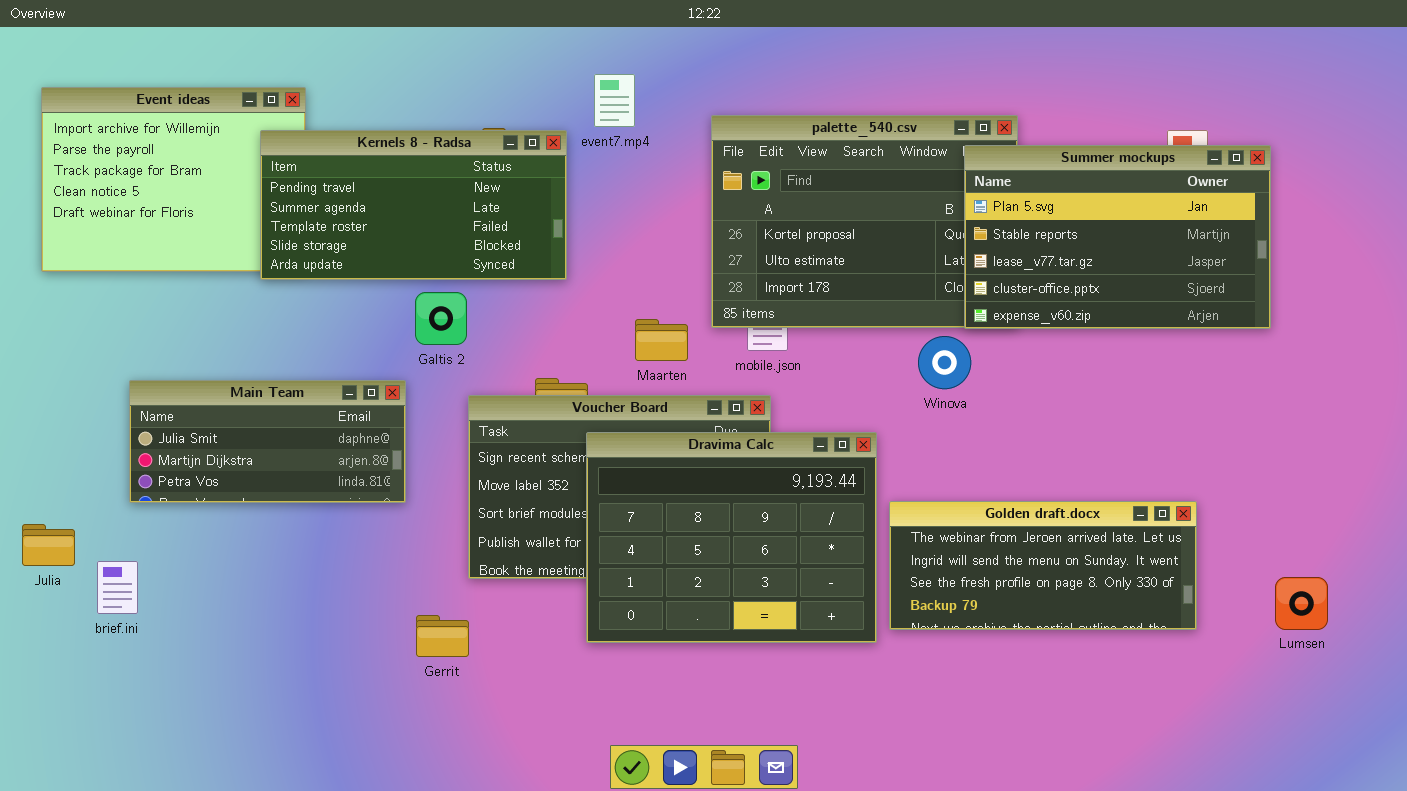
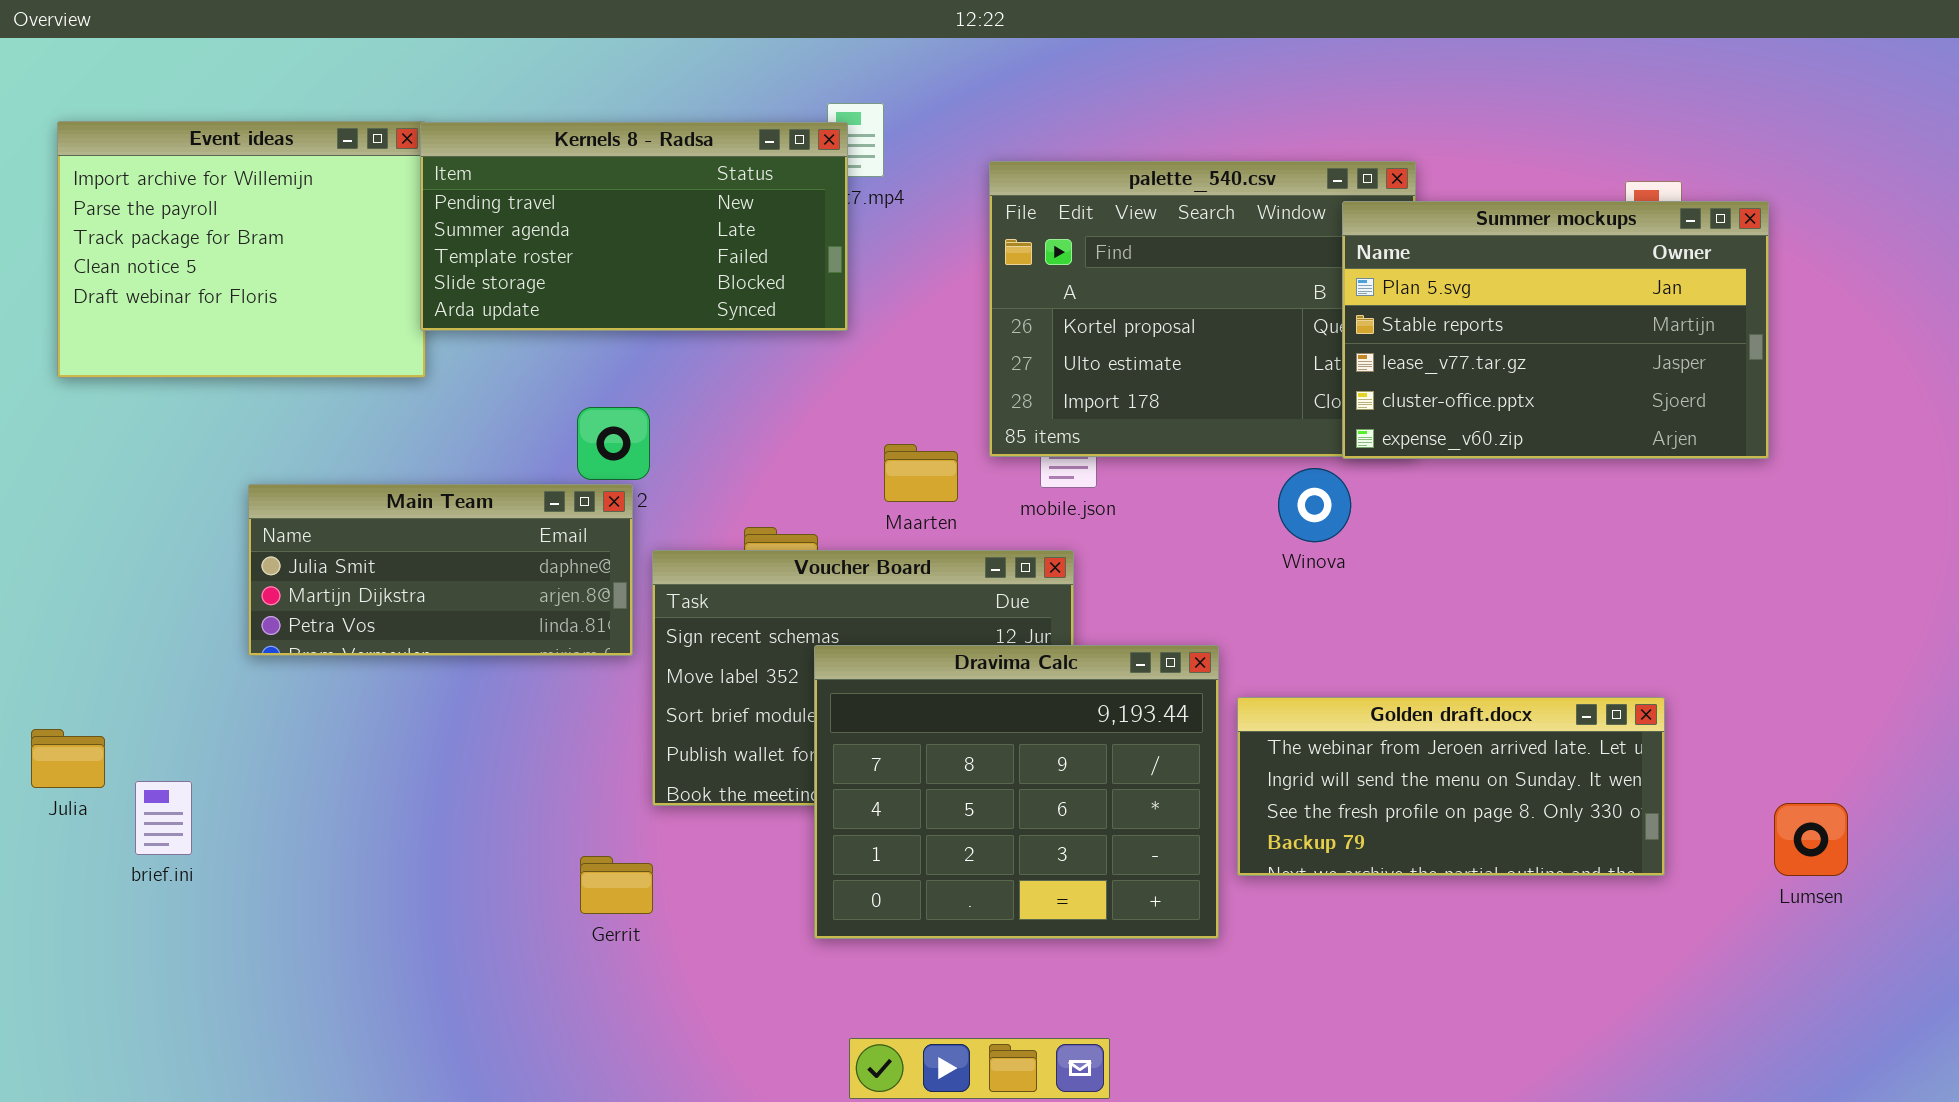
Kernels 8 - Radsa: [260,130,567,280] -> [420,122,848,331], moved
Main Team: [129,380,406,503] -> [248,484,633,656], moved
Dravima Calc: [586,432,877,643] -> [814,645,1219,939], moved

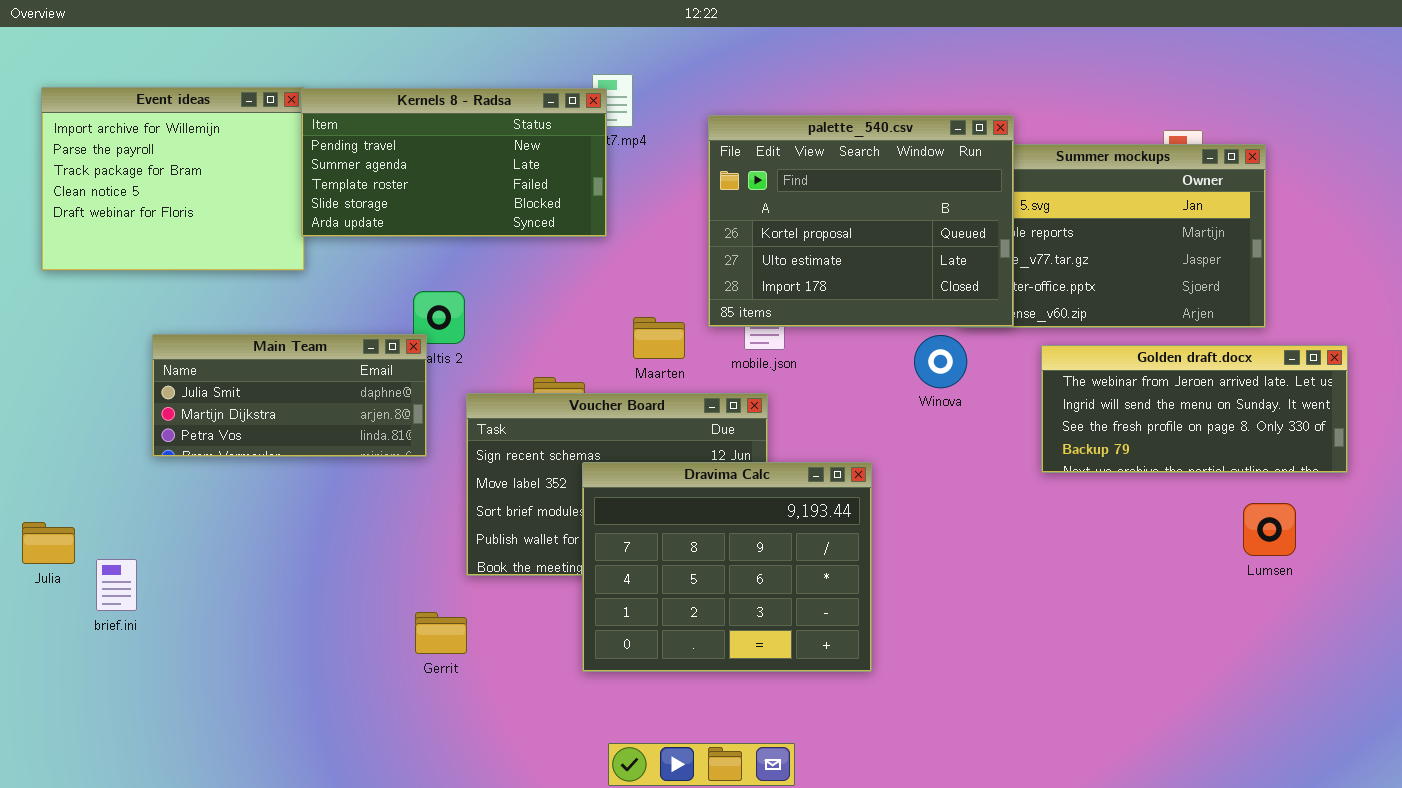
palette_540.csv: [989,161,1416,457] -> [708,115,1014,327], raised
Main Team: [248,484,633,656] -> [152,334,427,457], moved
Golden draft.docx: [1237,697,1665,876] -> [1041,345,1348,473], moved
Lumsen: [1774,803,1848,876] -> [1243,503,1296,556], moved

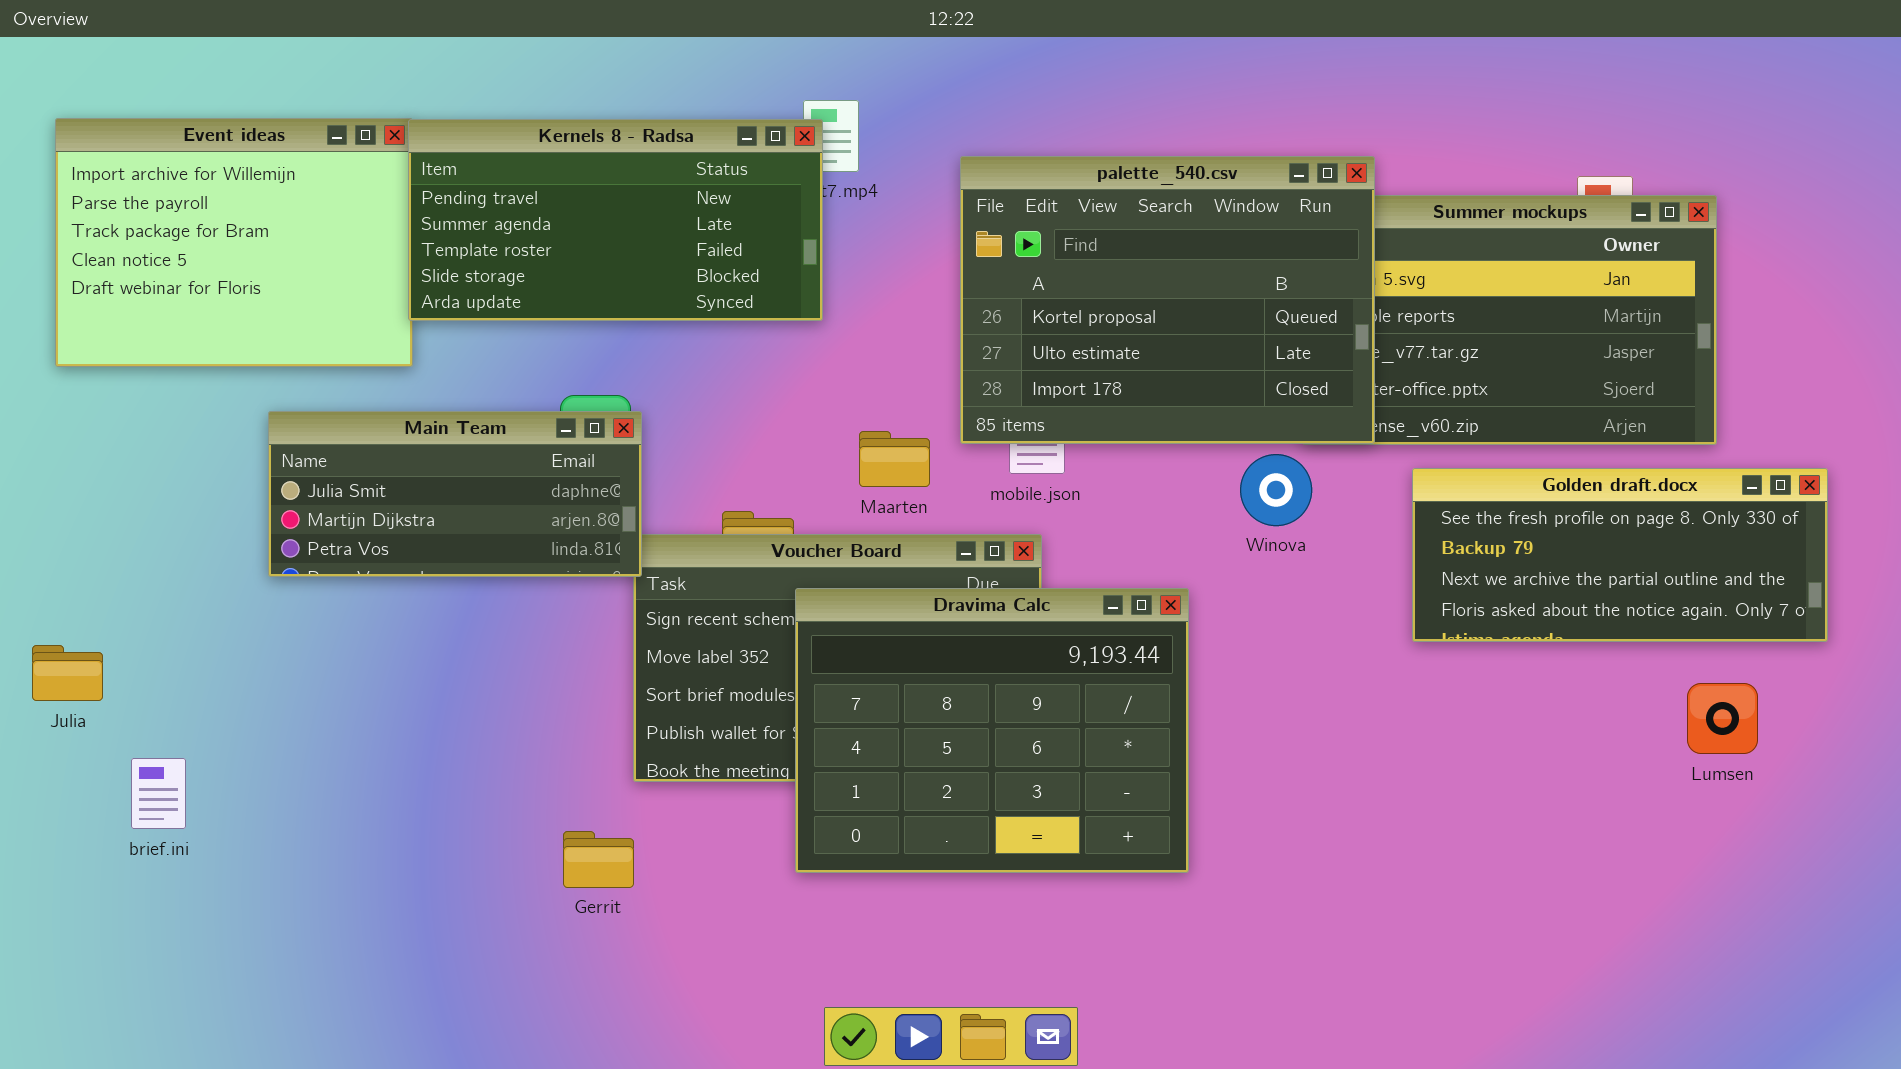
Main Team: [152,334,427,457] -> [268,411,642,577], moved
Golden draft.docx: [1041,345,1348,473] -> [1412,468,1828,642], scrolled down 2 rows
Dravima Calc: [582,462,872,672] -> [795,588,1189,873], moved
Julia: [22,522,75,564] -> [32,645,103,701], moved

